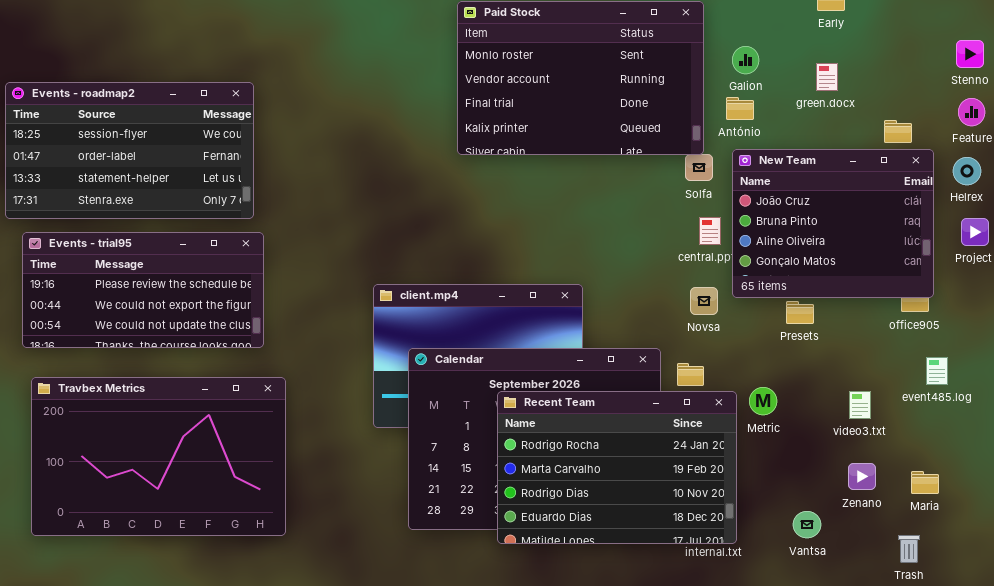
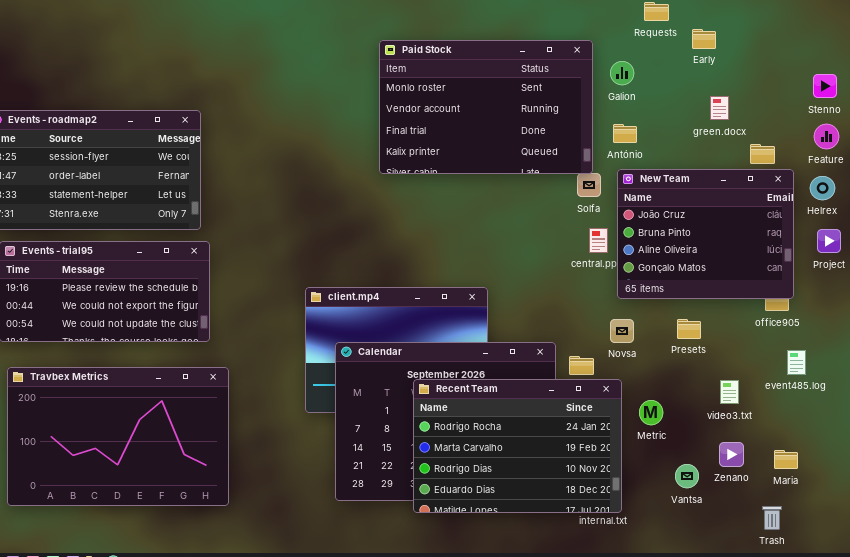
Galion: [732,46,759,74] -> [610,61,634,85], moved
green.docx: [816,63,838,91] -> [710,96,729,120], moved
Novsa: [690,287,718,315] -> [610,319,634,343], moved
Presets: [786,301,814,324] -> [677,319,701,339], moved
Metric: [749,387,777,415] -> [639,400,663,425], moved
Vantsa: [793,511,821,538] -> [675,464,699,488], moved

